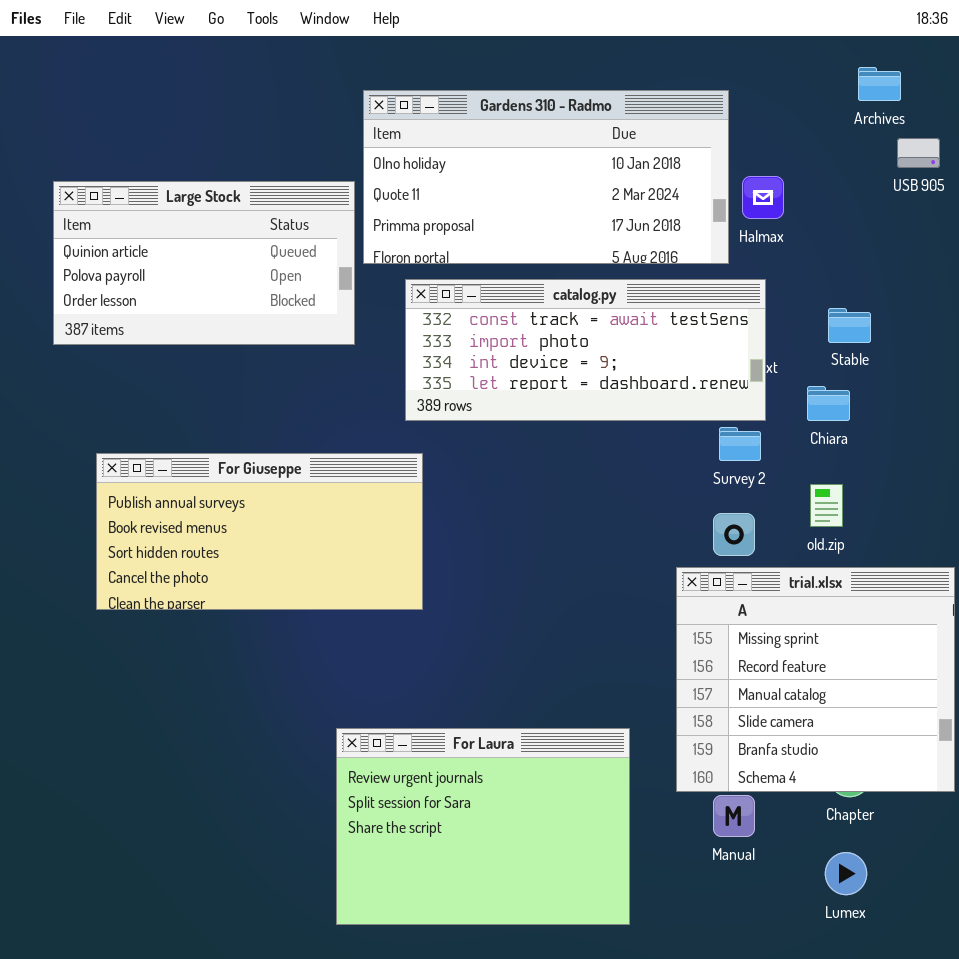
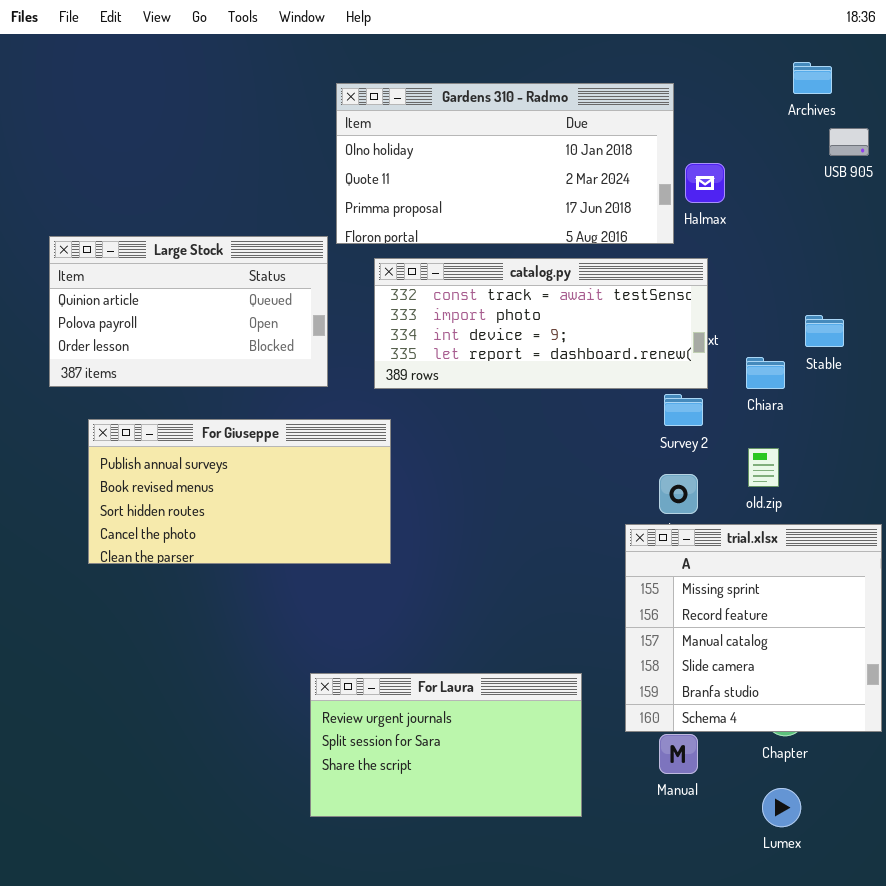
Large Stock: [53,181,355,345] -> [49,236,328,387], moved
Stable: [828,308,871,343] -> [805,315,844,347], moved
For Laura: [336,728,630,925] -> [310,673,582,817], resized

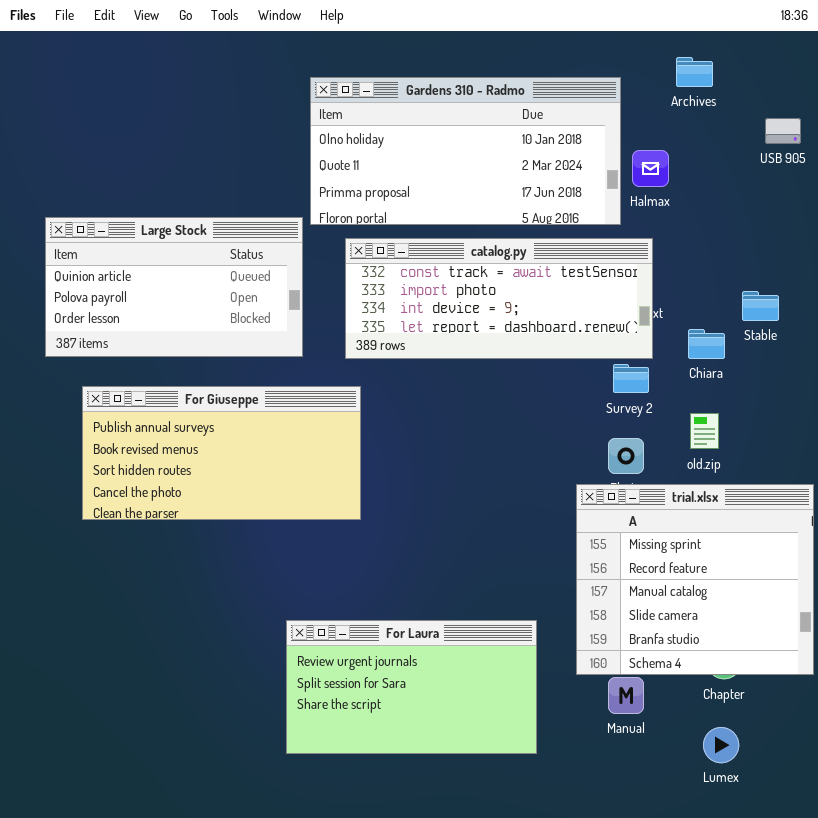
Archives: [793,62,832,94] -> [676,57,713,87], moved

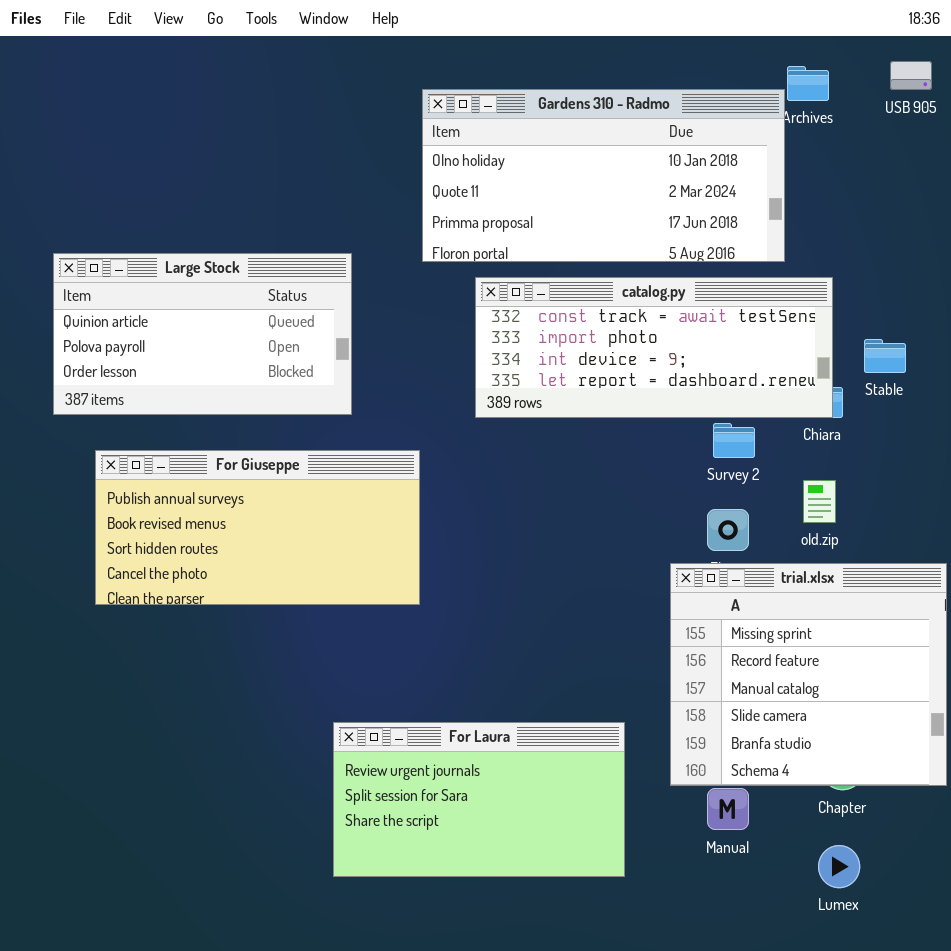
Gardens 310 - Radmo: [310,77,621,225] -> [422,89,785,262], moved
USB 905: [765,118,801,144] -> [890,61,932,90], moved
catalog.py: [345,238,653,359] -> [475,277,833,418], moved

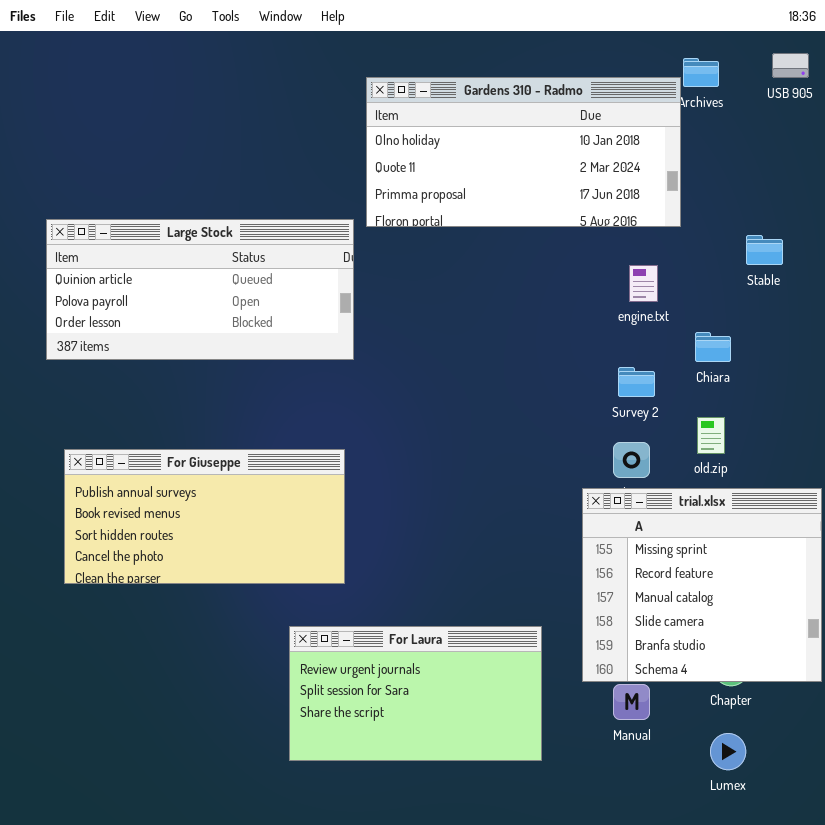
Large Stock: [53,253,352,415] -> [46,219,354,360], resized
catalog.py: [475,277,833,418] -> none, closed
Stable: [864,339,906,373] -> [746,235,783,265], moved
For Giuseppe: [95,450,420,605] -> [64,449,345,584], moved

